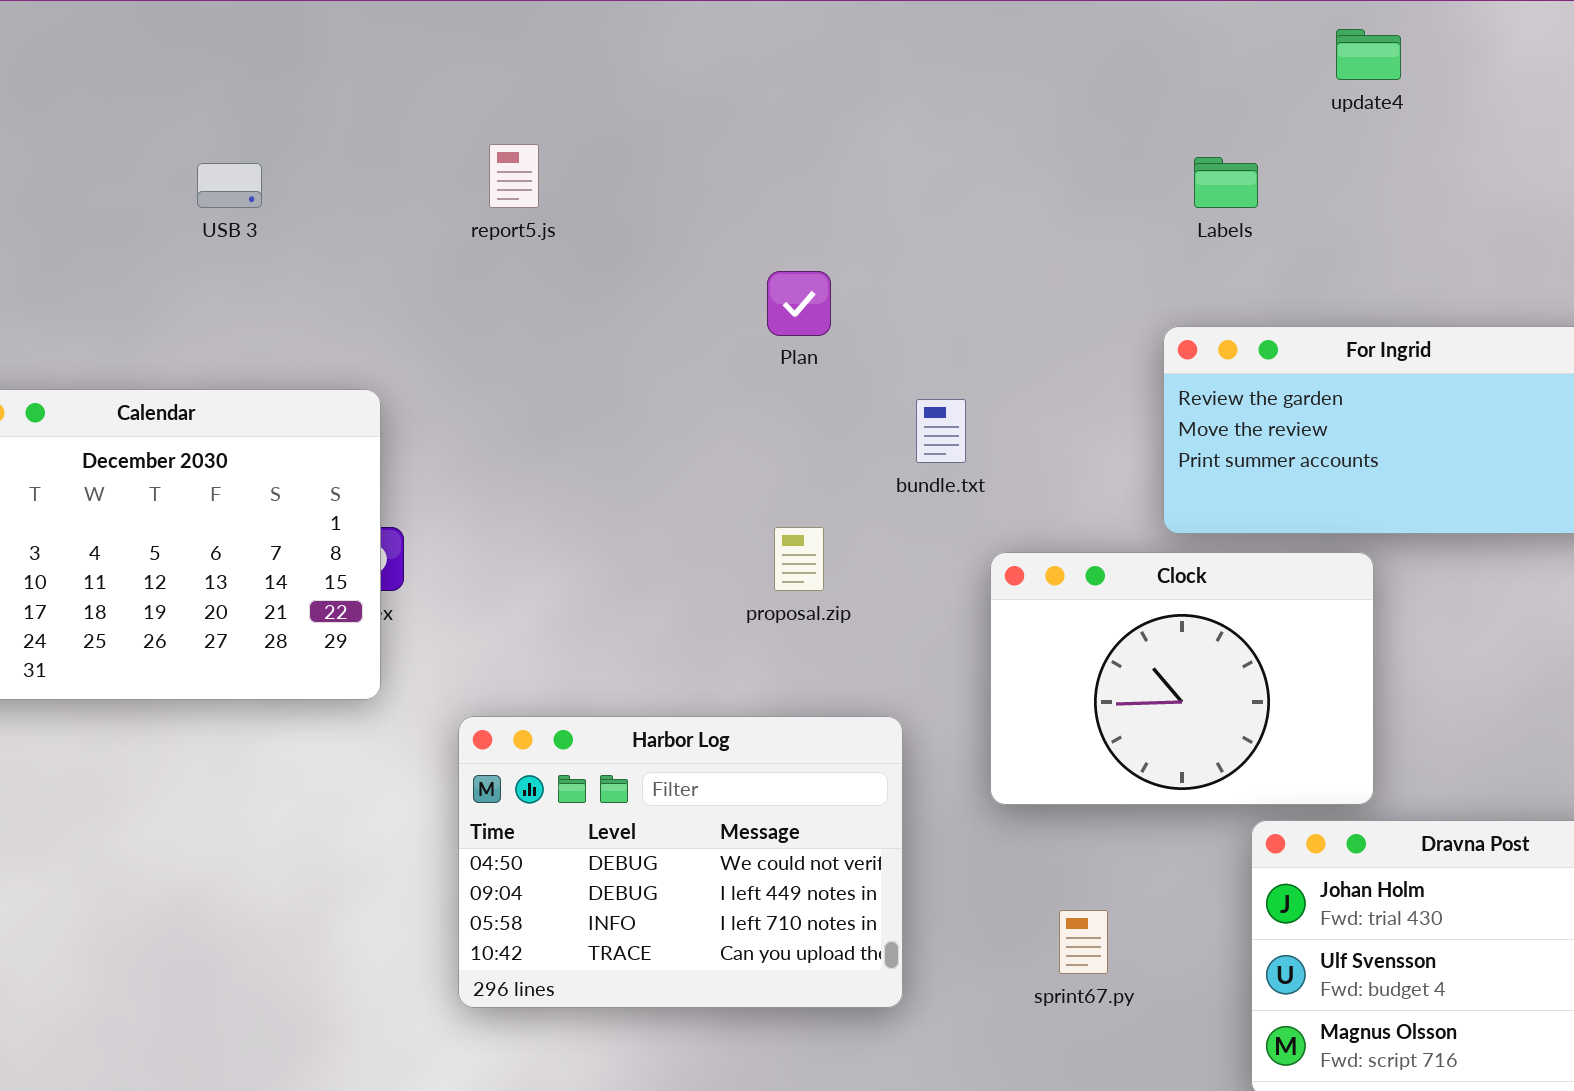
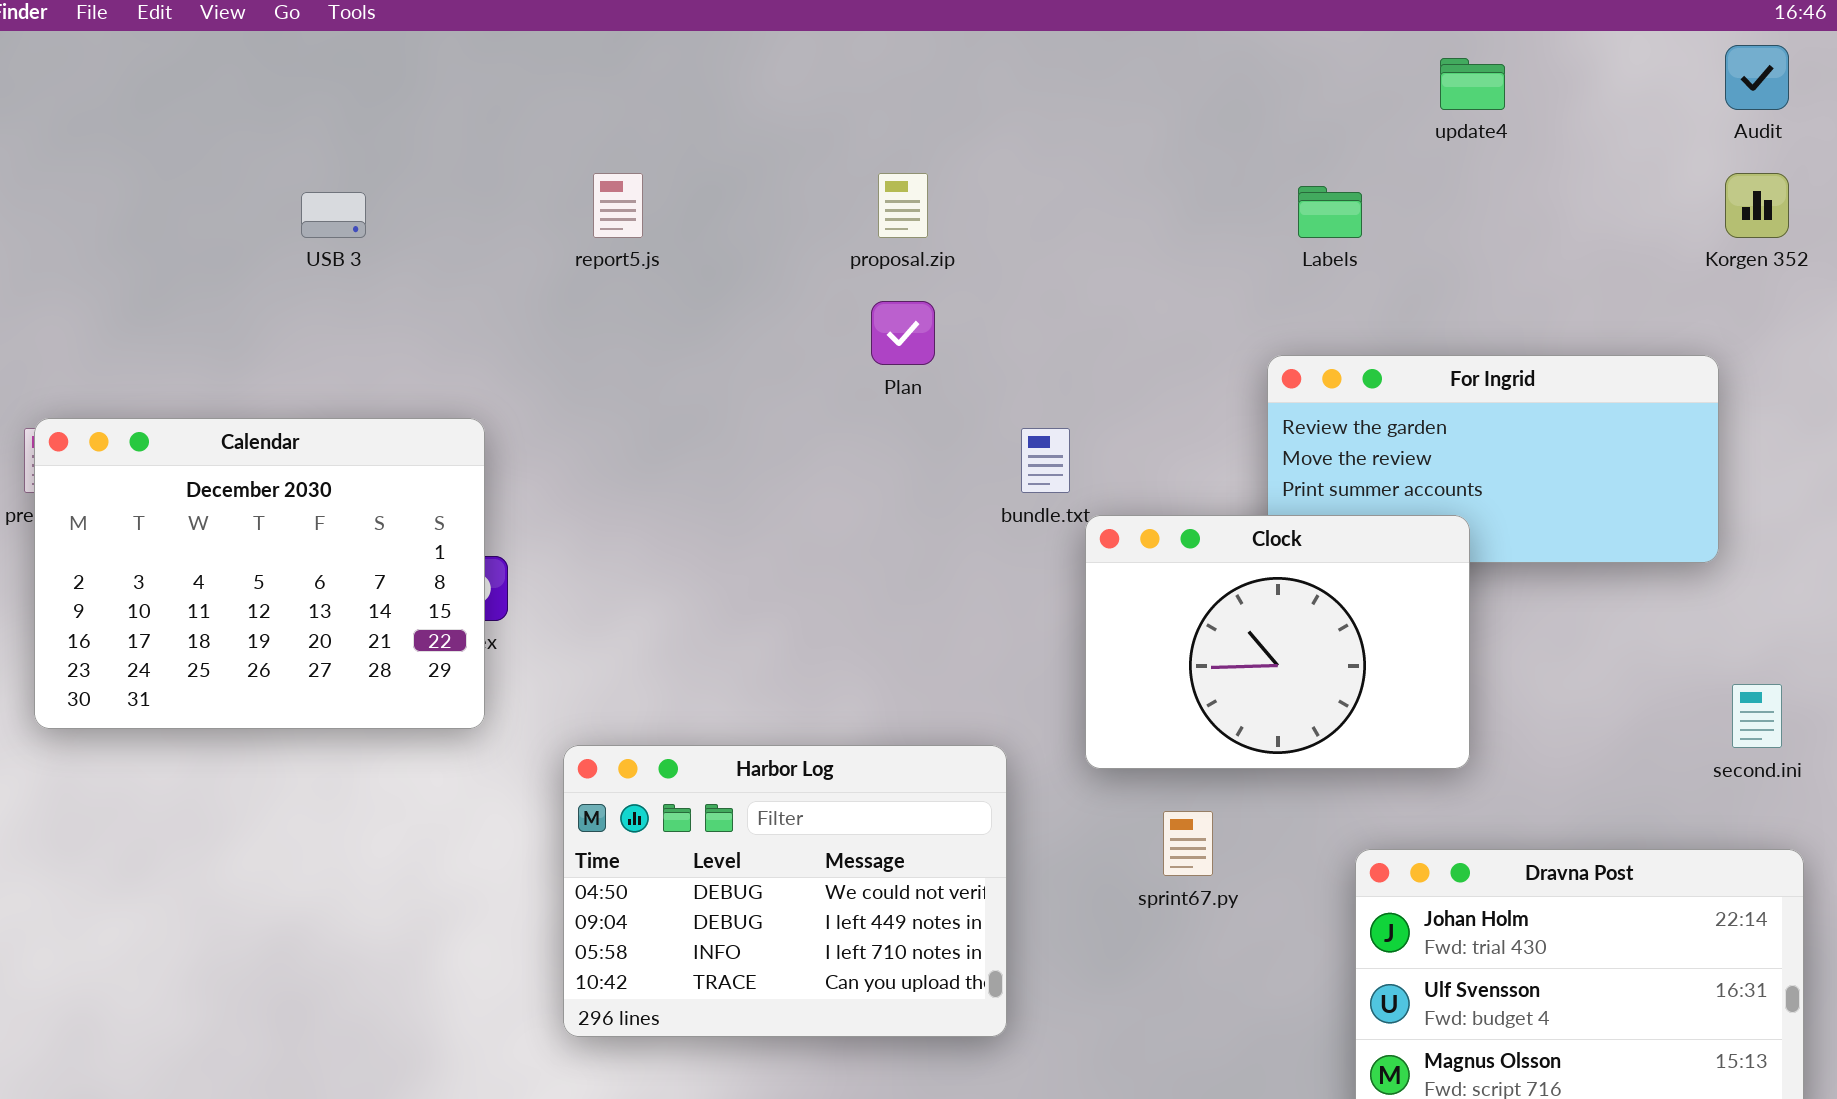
proposal.zip: [774,527,824,591] -> [878,173,928,238], moved
Clock: [990,552,1374,805] -> [1085,515,1470,769], moved
sprint67.py: [1059,910,1108,974] -> [1163,811,1213,876], moved

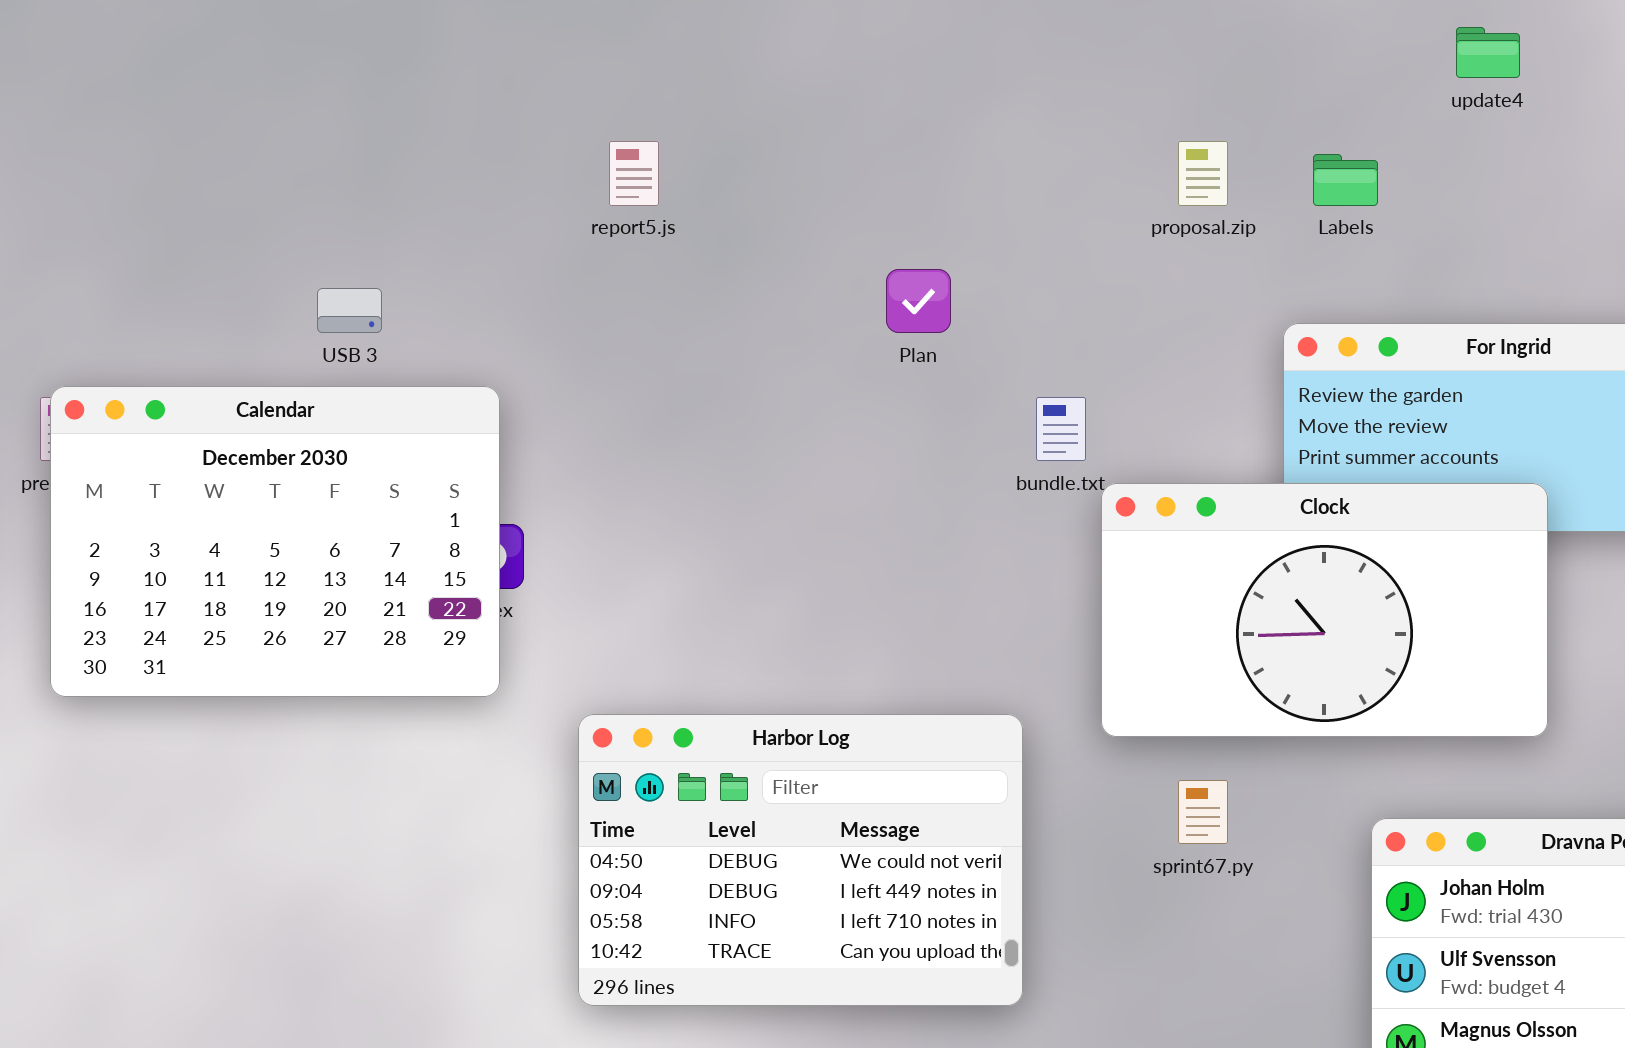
proposal.zip: [878,173,928,238] -> [1178,141,1228,206], moved
USB 3: [301,192,366,238] -> [317,288,382,333], moved
Clock: [1085,515,1470,769] -> [1101,483,1548,737], resized

